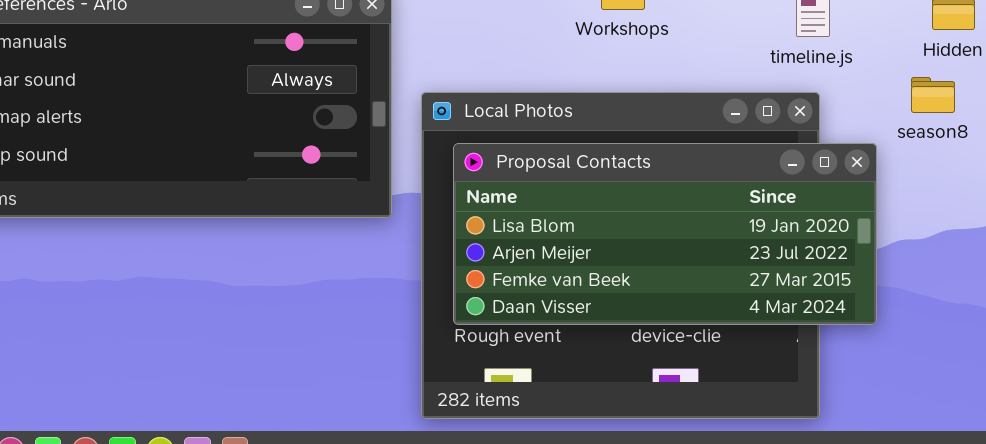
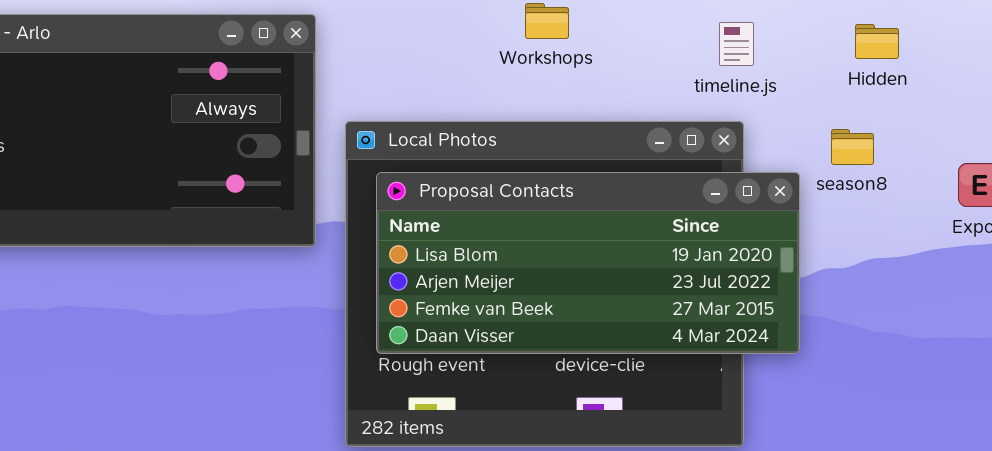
season8: [911,77,955,113] -> [831,129,874,165], moved

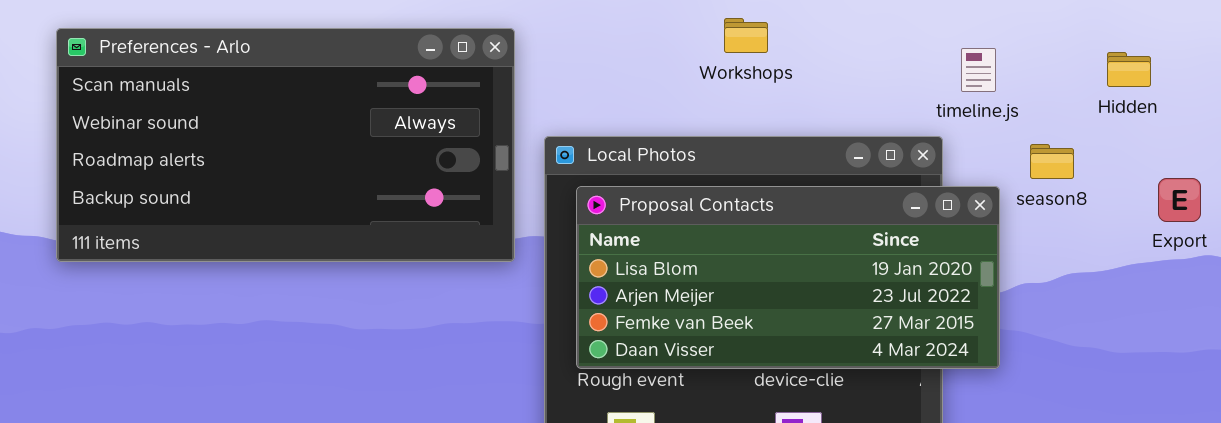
timeline.js: [719,22,754,66] -> [961,48,996,92], moved
Hidden: [855,24,899,59] -> [1107,52,1151,87], moved

